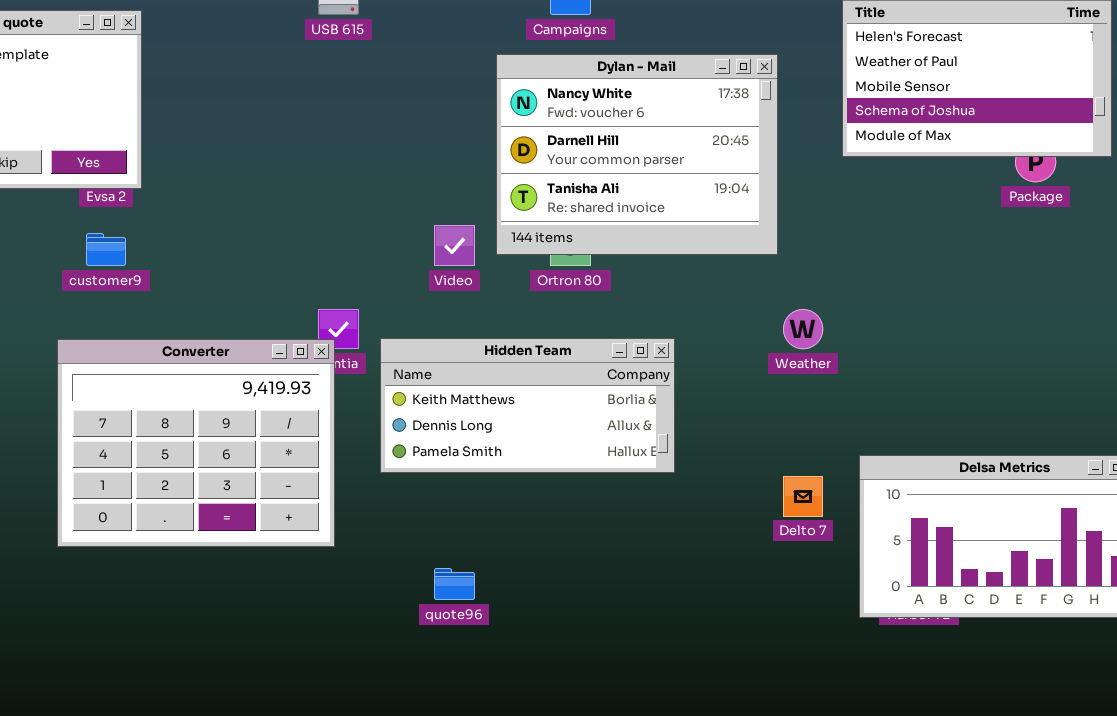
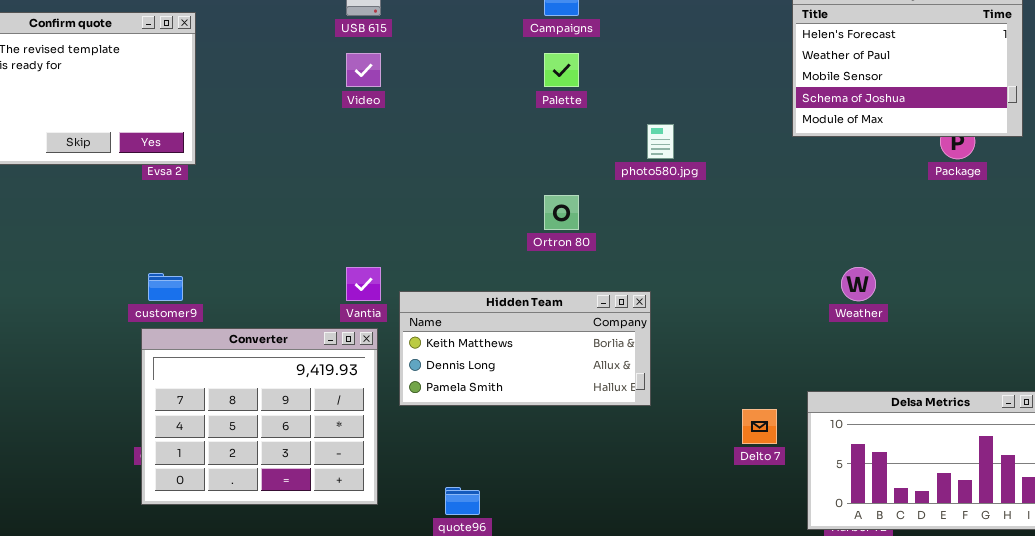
Dylan - Mail: [496,54,778,255] -> none, closed
Video: [434,225,475,266] -> [346,53,381,87], moved
customer9: [86,233,126,266] -> [148,273,183,301], moved
Weather: [783,309,823,349] -> [841,267,876,301], moved
Converter: [57,339,335,547] -> [141,328,378,505], moved

